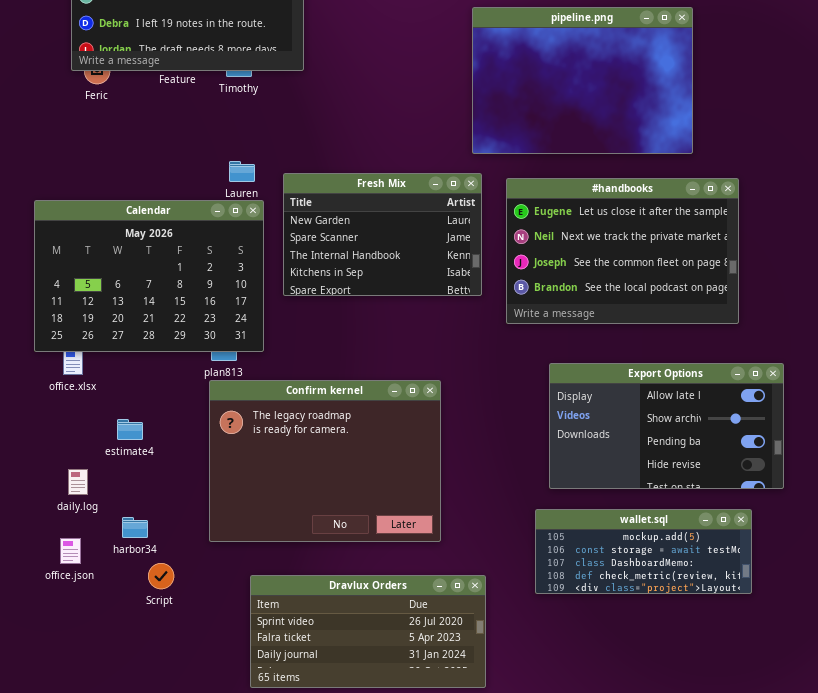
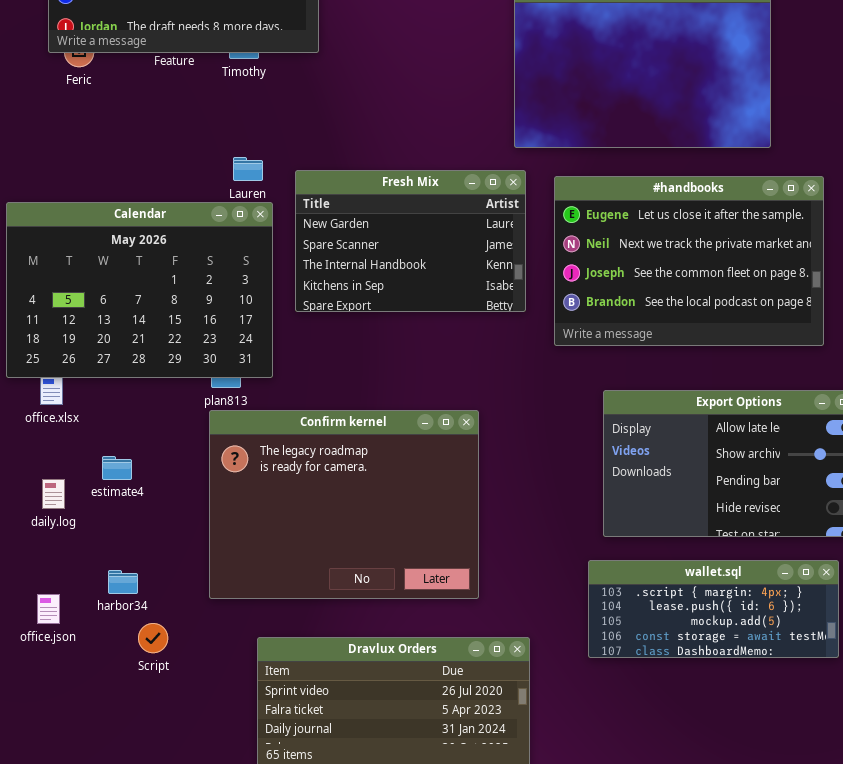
daily.log: [68,469,88,495] -> [42,479,65,509], moved
wallet.sql: [535,509,752,594] -> [588,560,839,658], scrolled up 2 rows

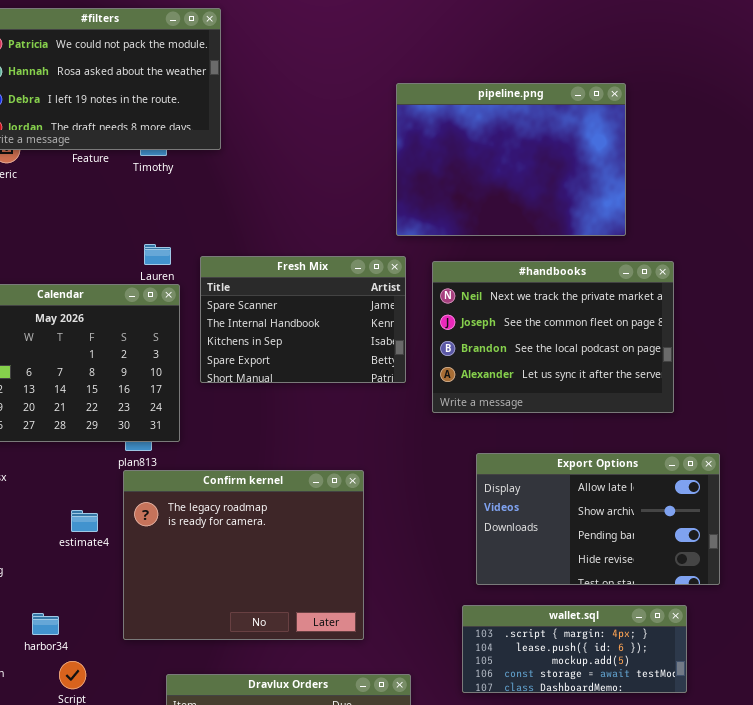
Fresh Mix: [295,170,526,312] -> [200,256,406,383], scrolled down 1 row
#handbooks: [554,176,824,346] -> [432,261,674,413], scrolled down 1 row
estimate4: [102,456,132,480] -> [71,510,98,532], moved

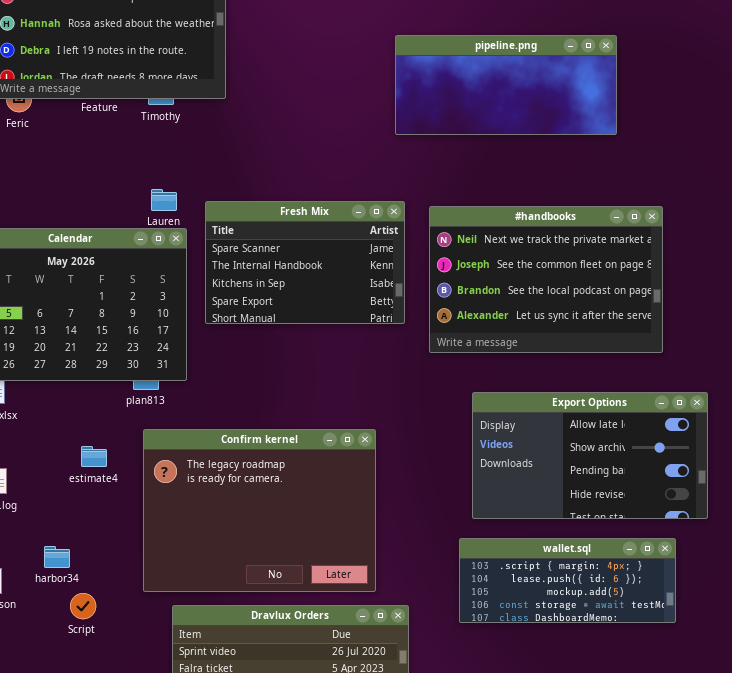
pipeline.png: [396,83,626,236] -> [395,35,617,135], resized
Confirm kernel: [123,470,364,640] -> [143,429,376,592], moved

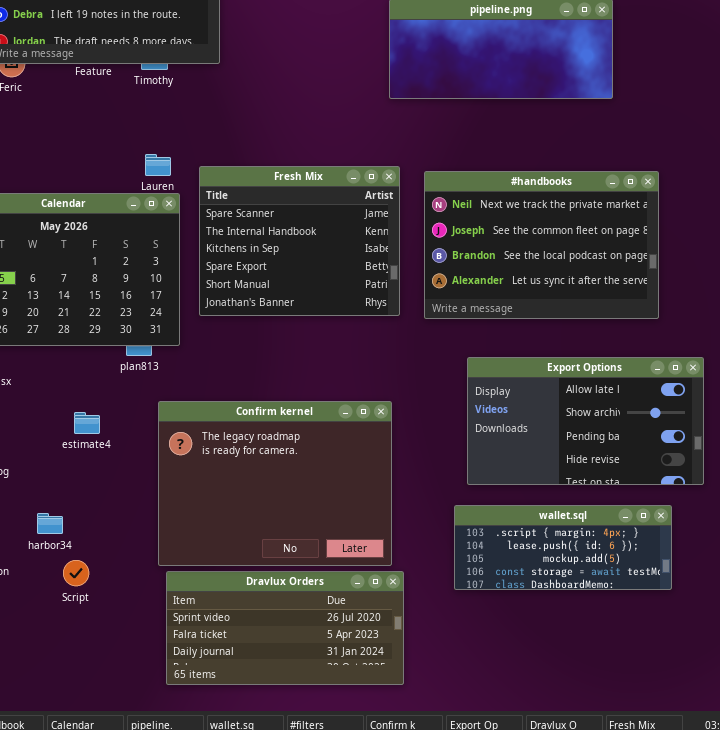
Fresh Mix: [205,201,405,324] -> [199,166,400,316], resized
Confirm kernel: [143,429,376,592] -> [158,401,392,566], moved

